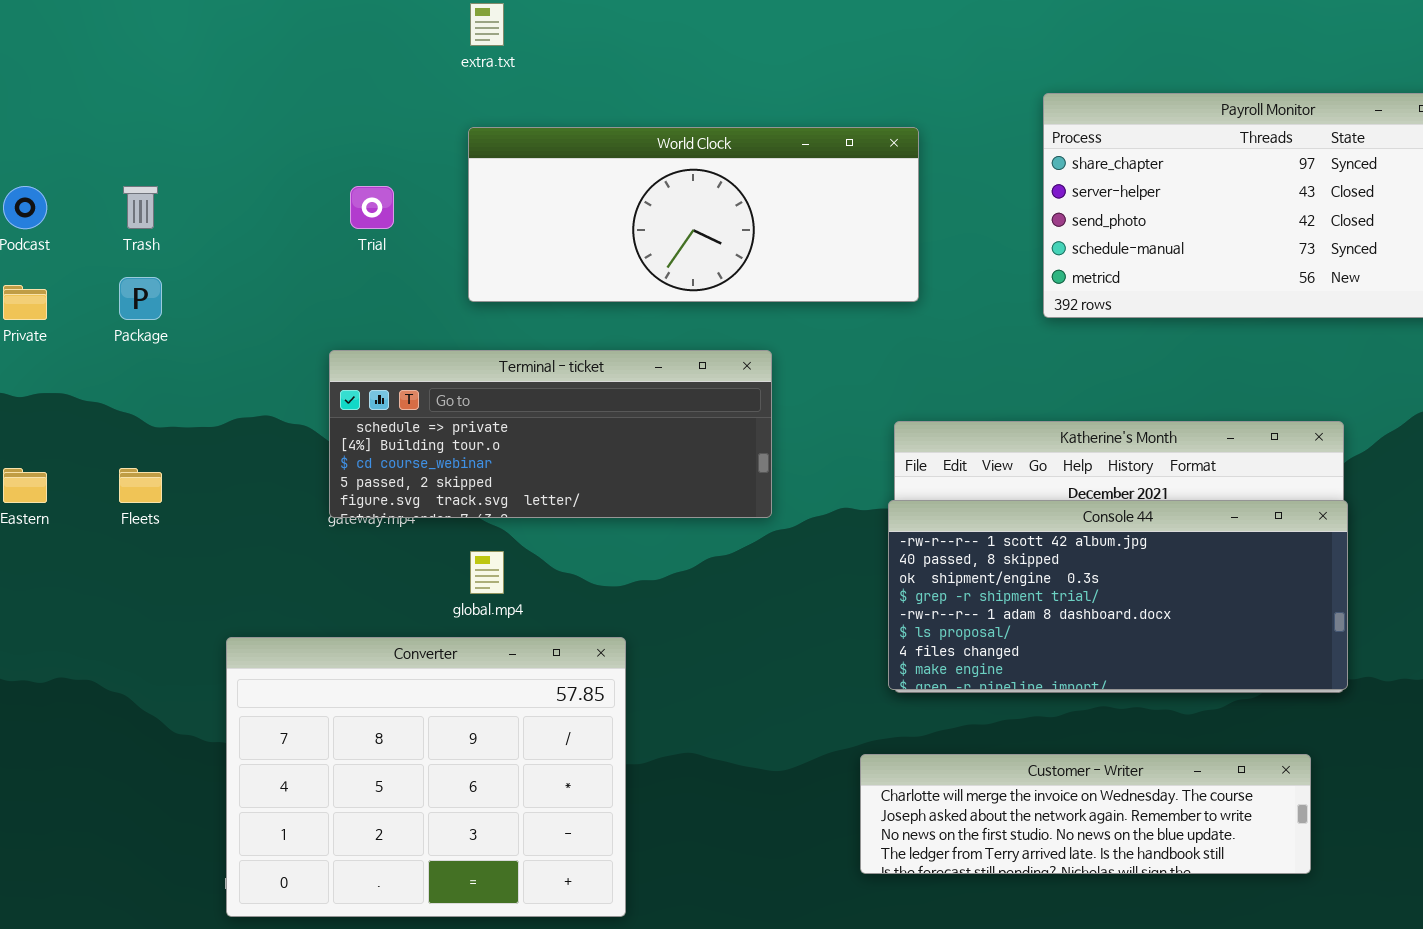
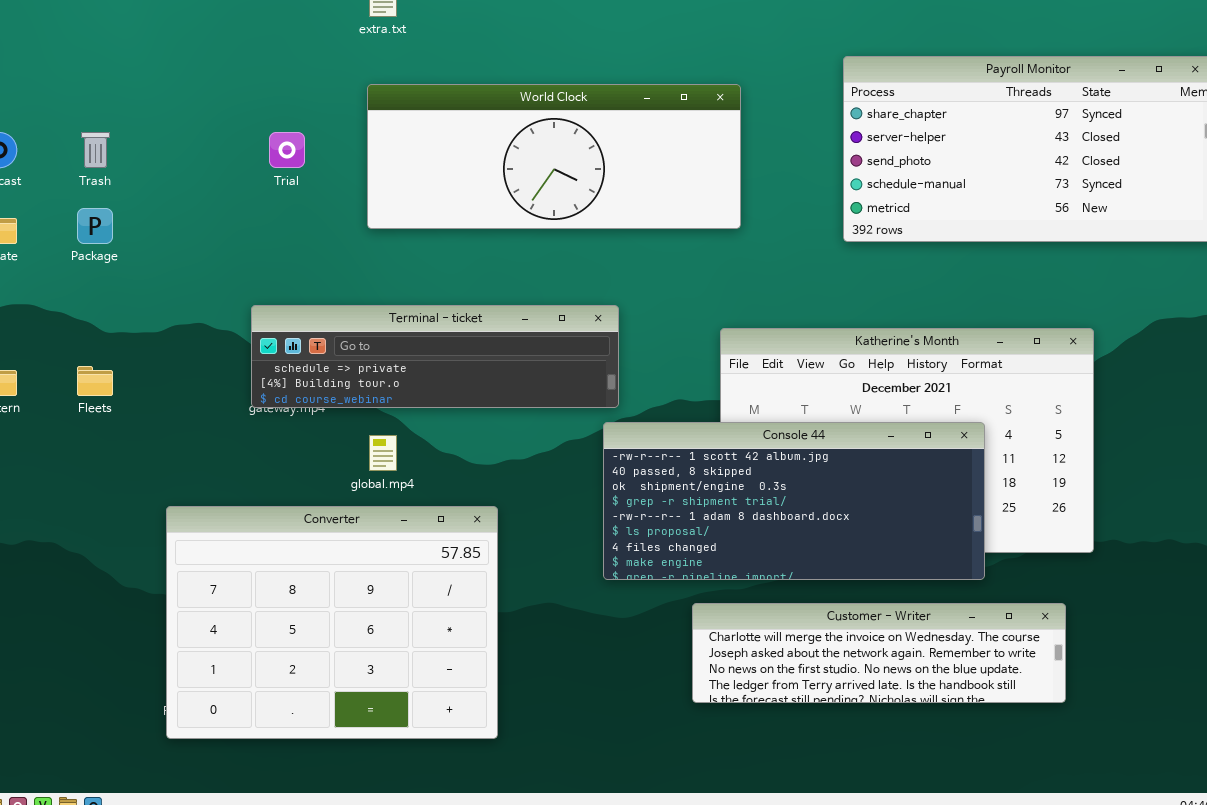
Terminal - ticket: [329,350,772,518] -> [251,305,619,408], resized
Console 44: [888,500,1348,690] -> [603,422,985,580], moved

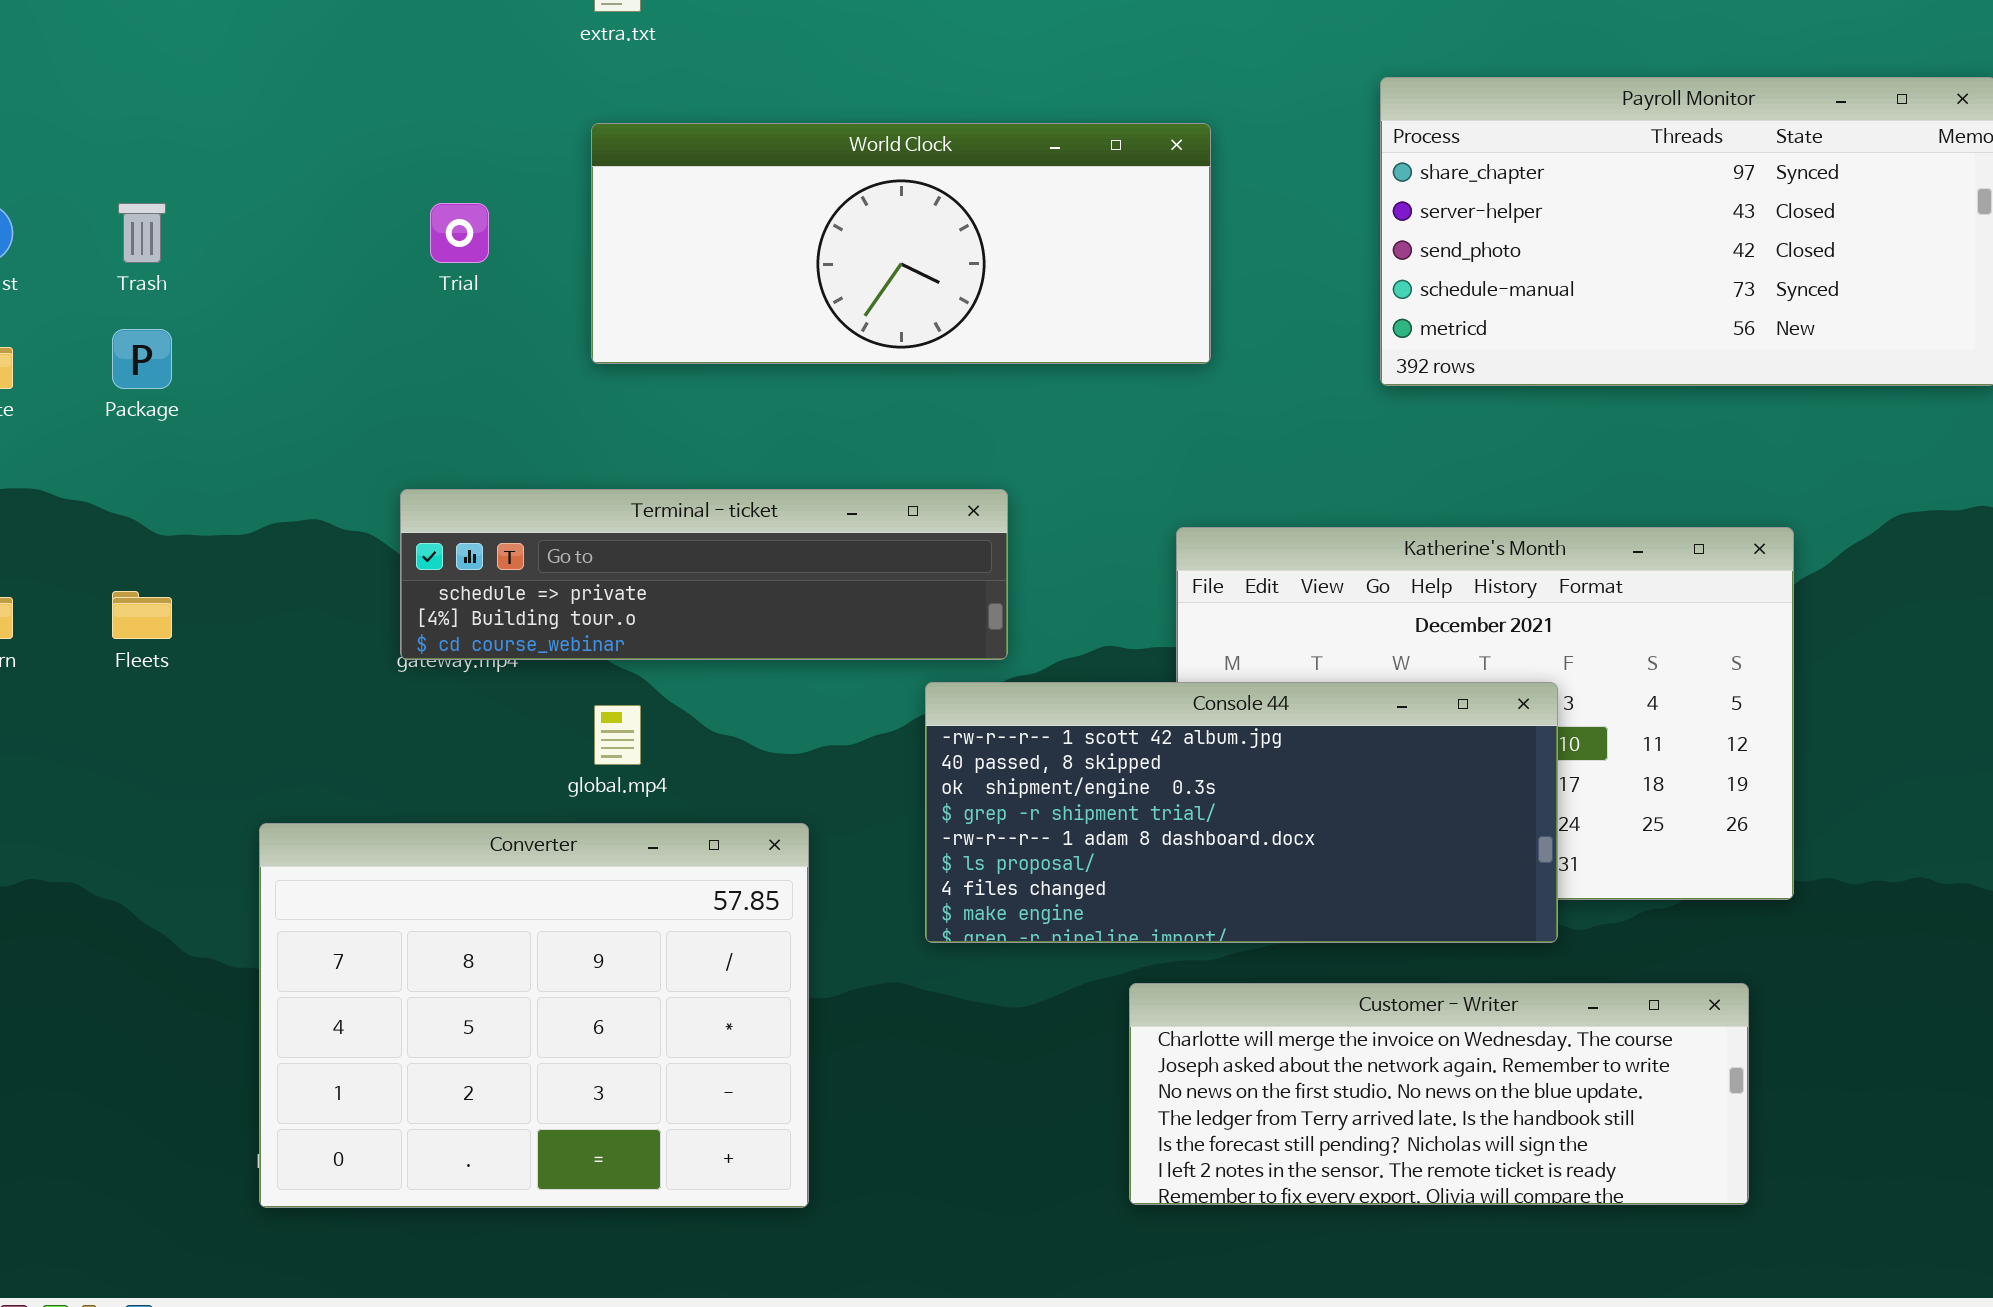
Console 44: [603,422,985,580] -> [925,682,1558,943], moved
Customer - Writer: [692,603,1066,703] -> [1129,983,1749,1205], resized

